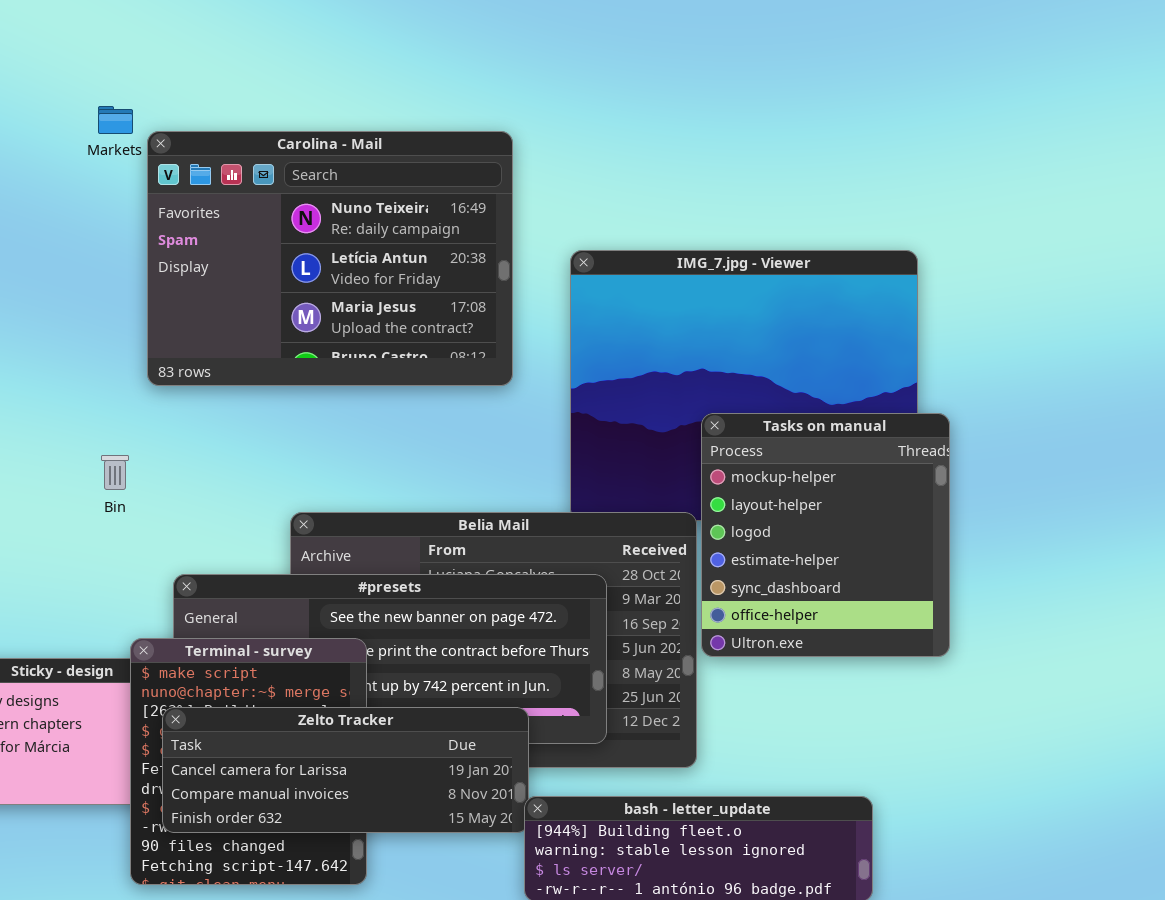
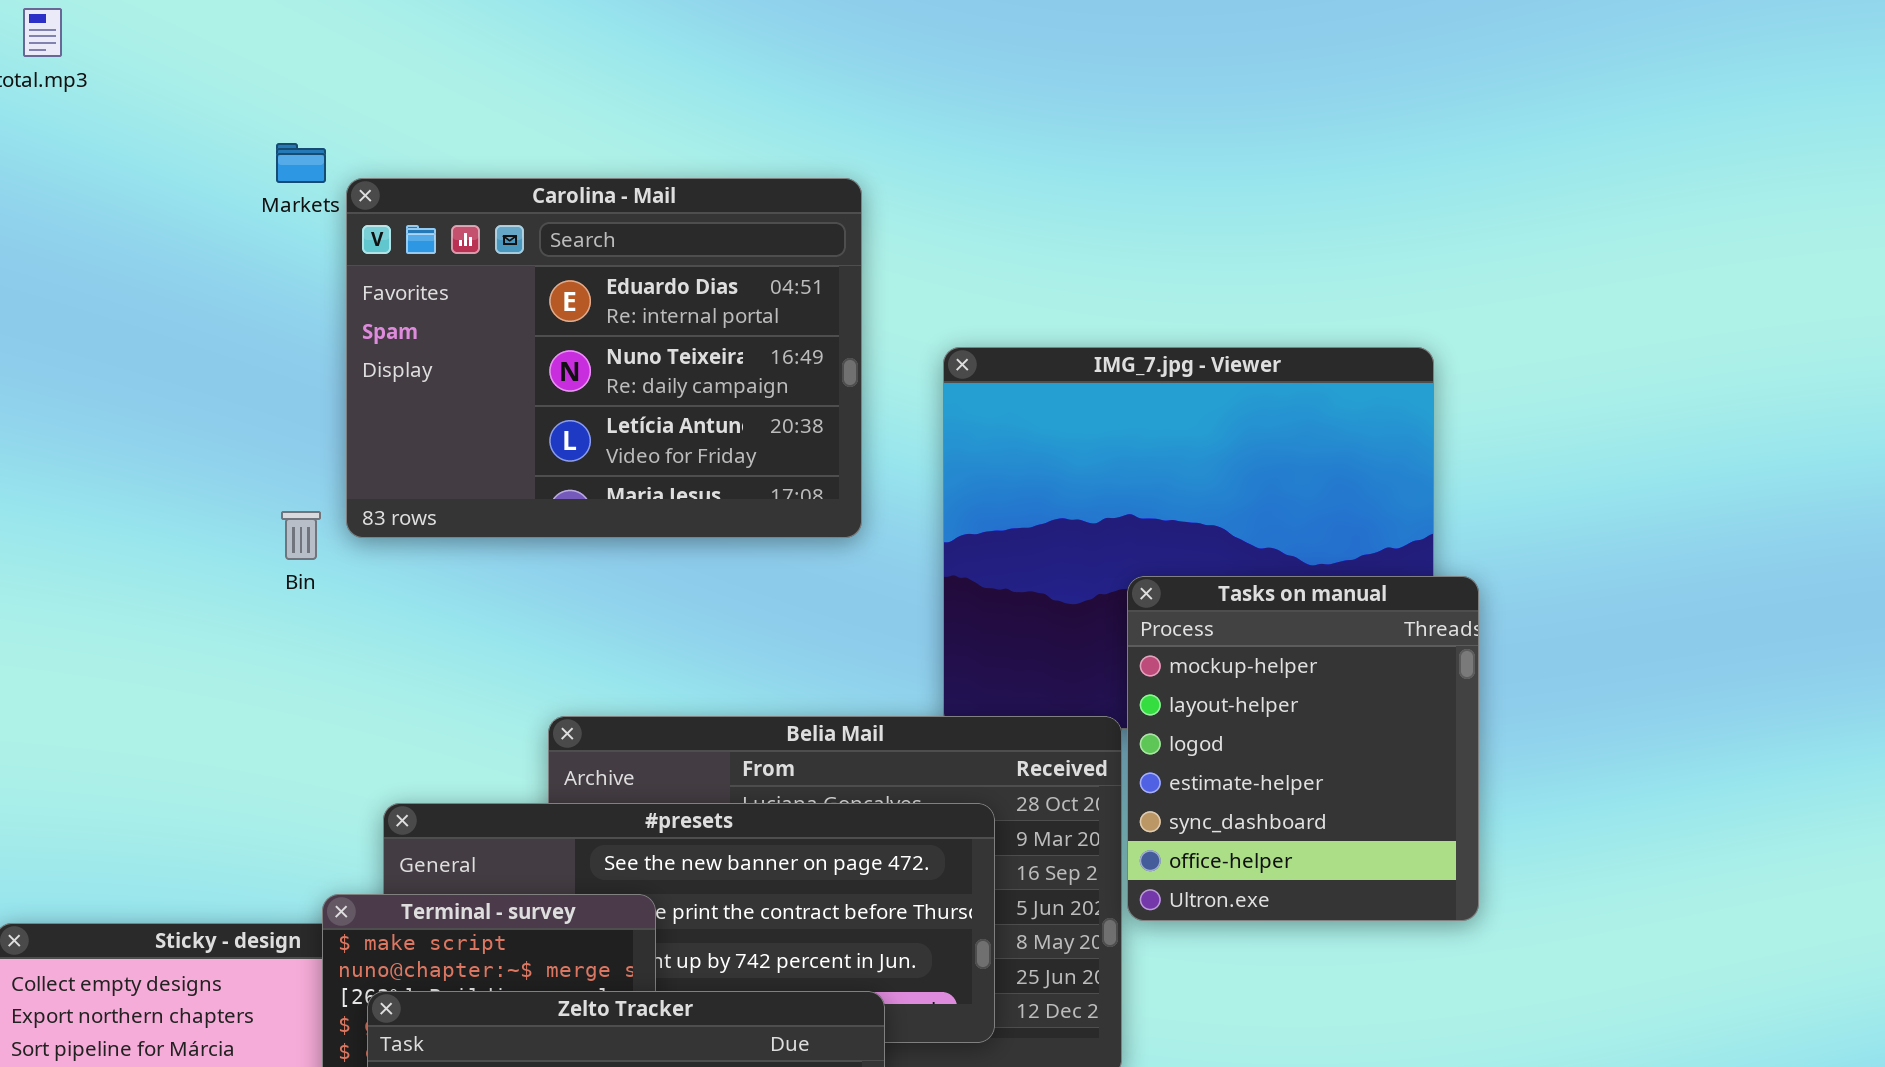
Carolina - Mail: [147,131,513,386] -> [346,178,862,538], scrolled up 1 row
Bin: [101,455,129,490] -> [281,511,321,560], moved

